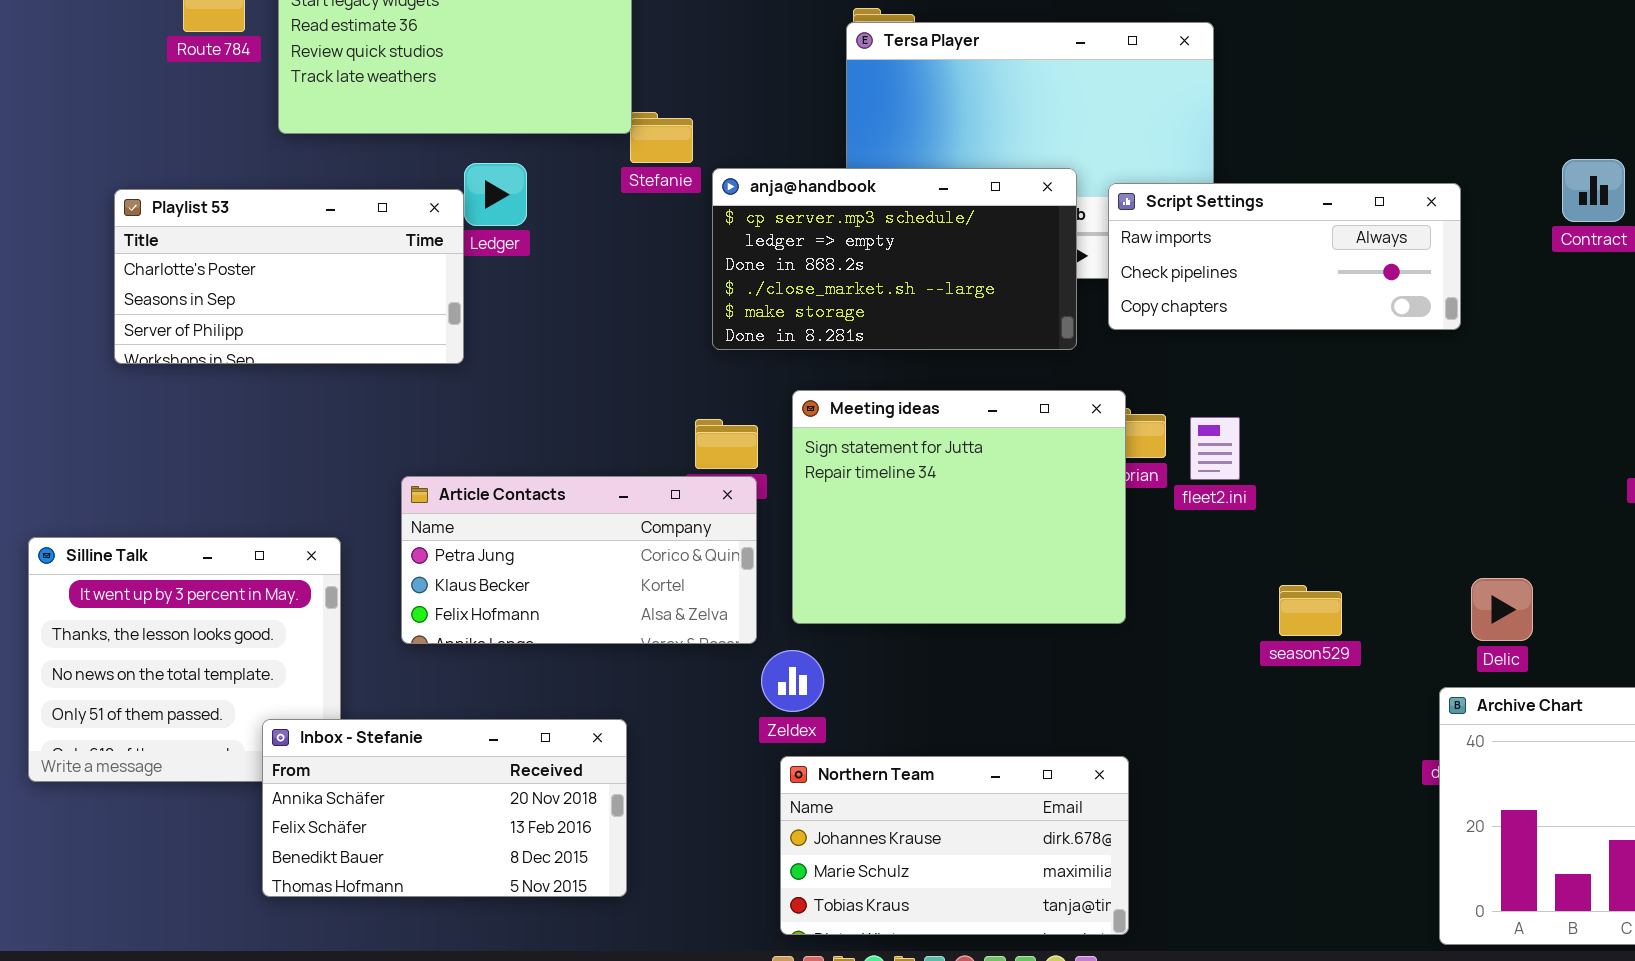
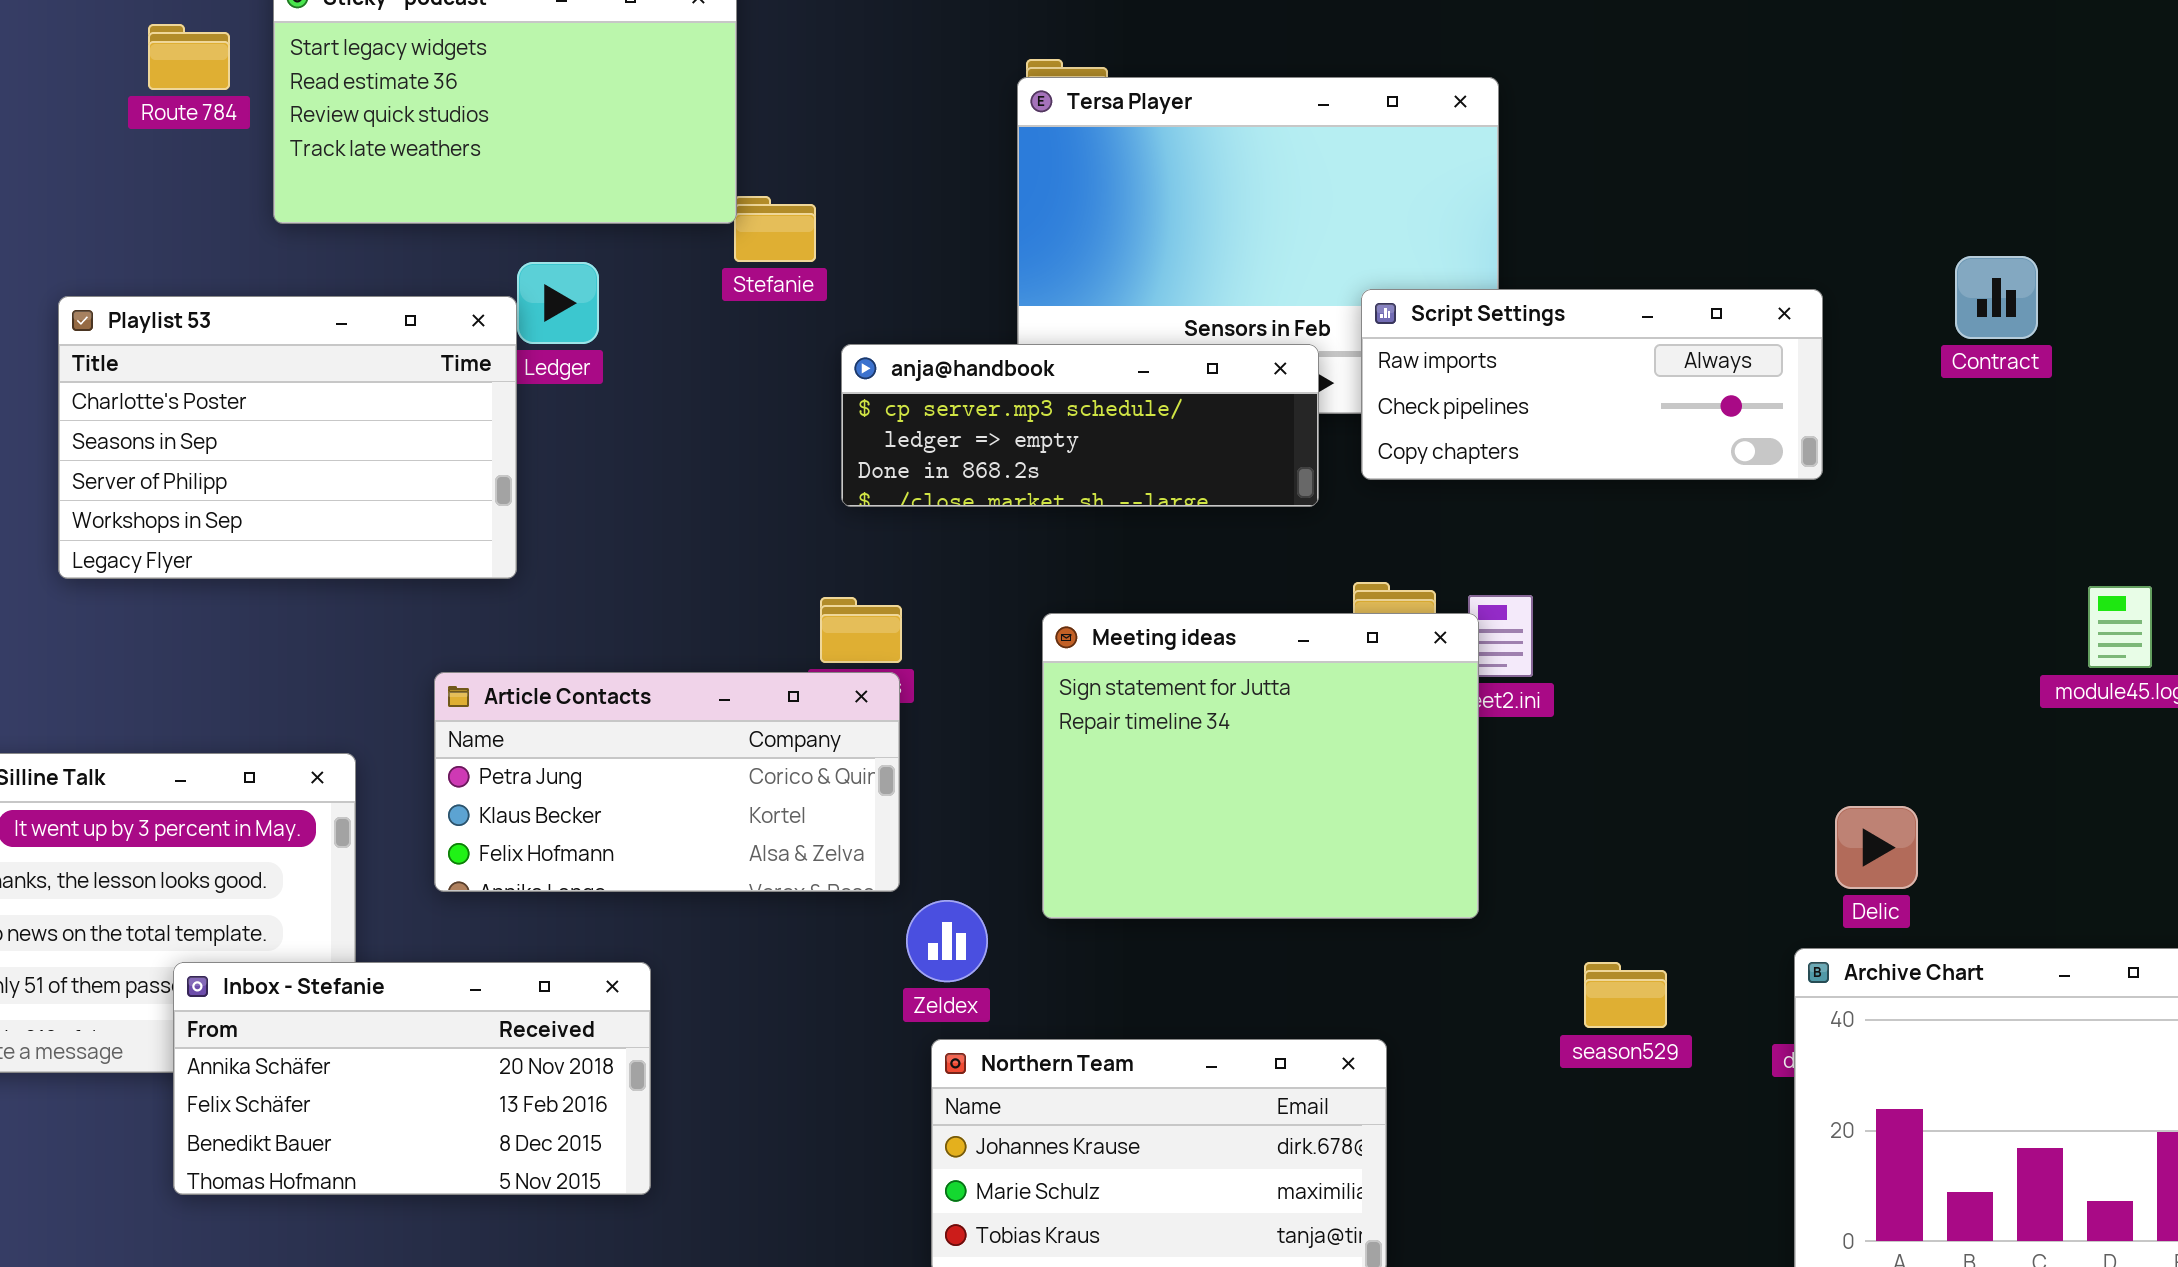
anja@handbook: [712,168,1077,350] -> [841,344,1319,507], resized
Playlist 53: [114,189,464,364] -> [58,296,517,579], resized
Meeting ideas: [792,390,1126,624] -> [1042,613,1479,919], moved
season529: [1279,585,1342,636] -> [1584,962,1667,1028], moved
Inbox - Stefanie: [262,719,627,897] -> [173,962,651,1195], moved

